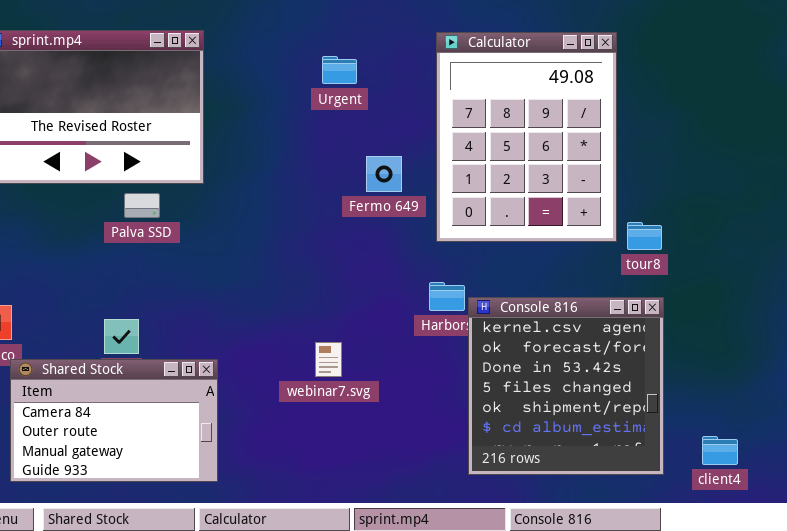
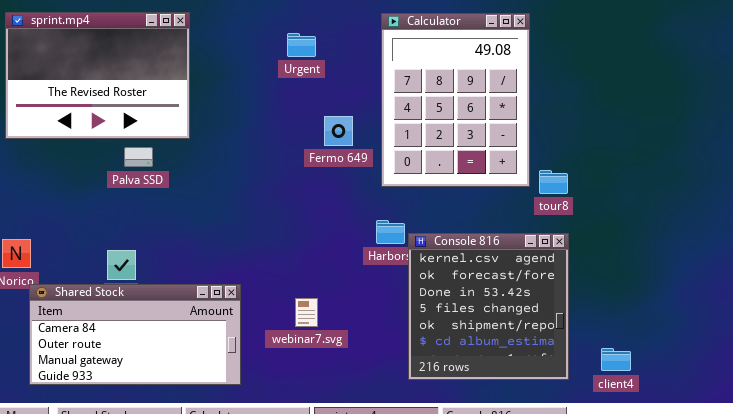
webinar7.svg: [315,342,342,377] -> [295,298,318,327], moved
Shared Stock: [10,359,218,482] -> [29,284,241,385], resized

